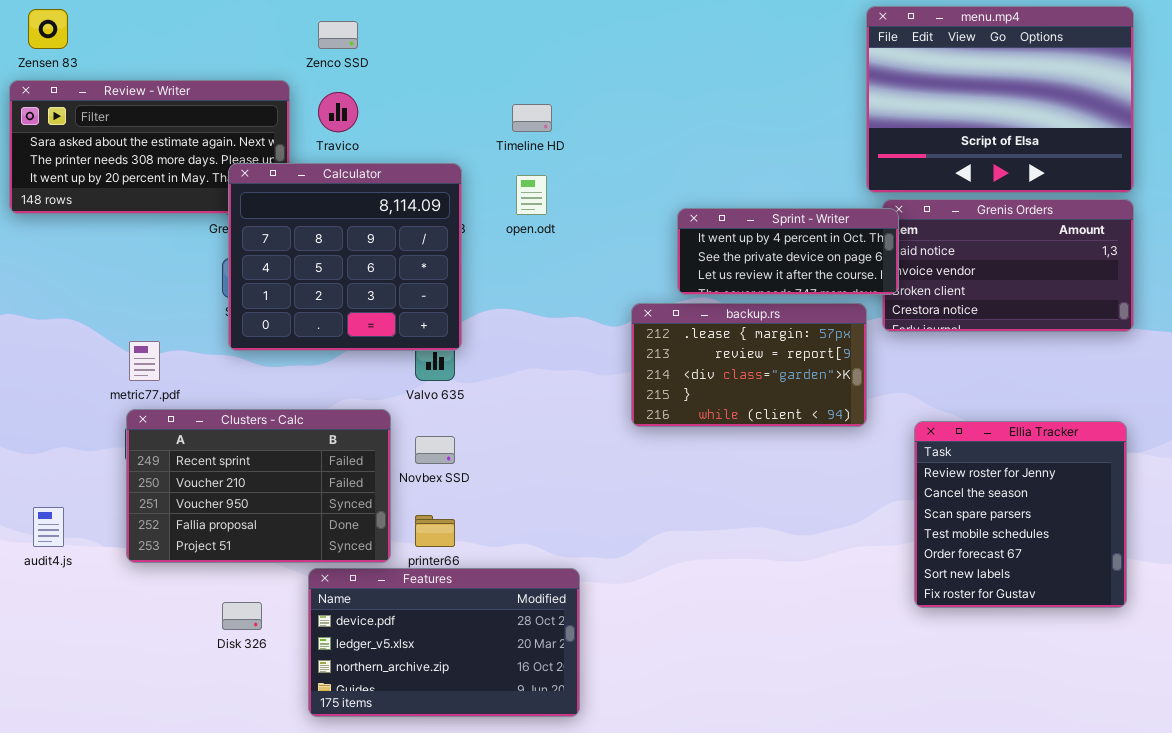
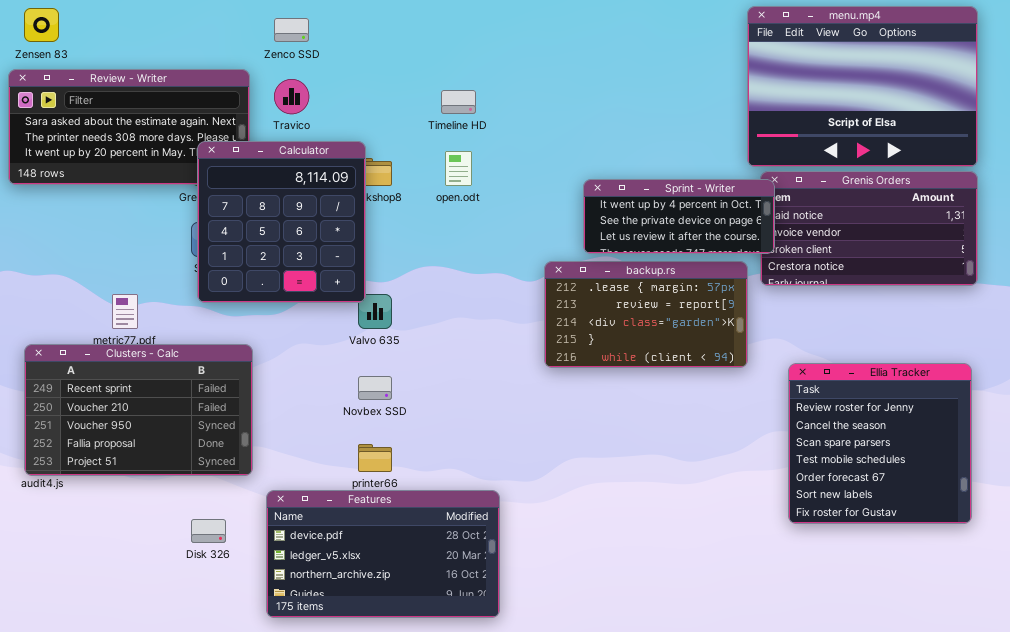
Calculator: [228,163,462,351] -> [197,141,366,303], resized
Clusters - Calc: [126,409,391,563] -> [24,344,253,476], moved

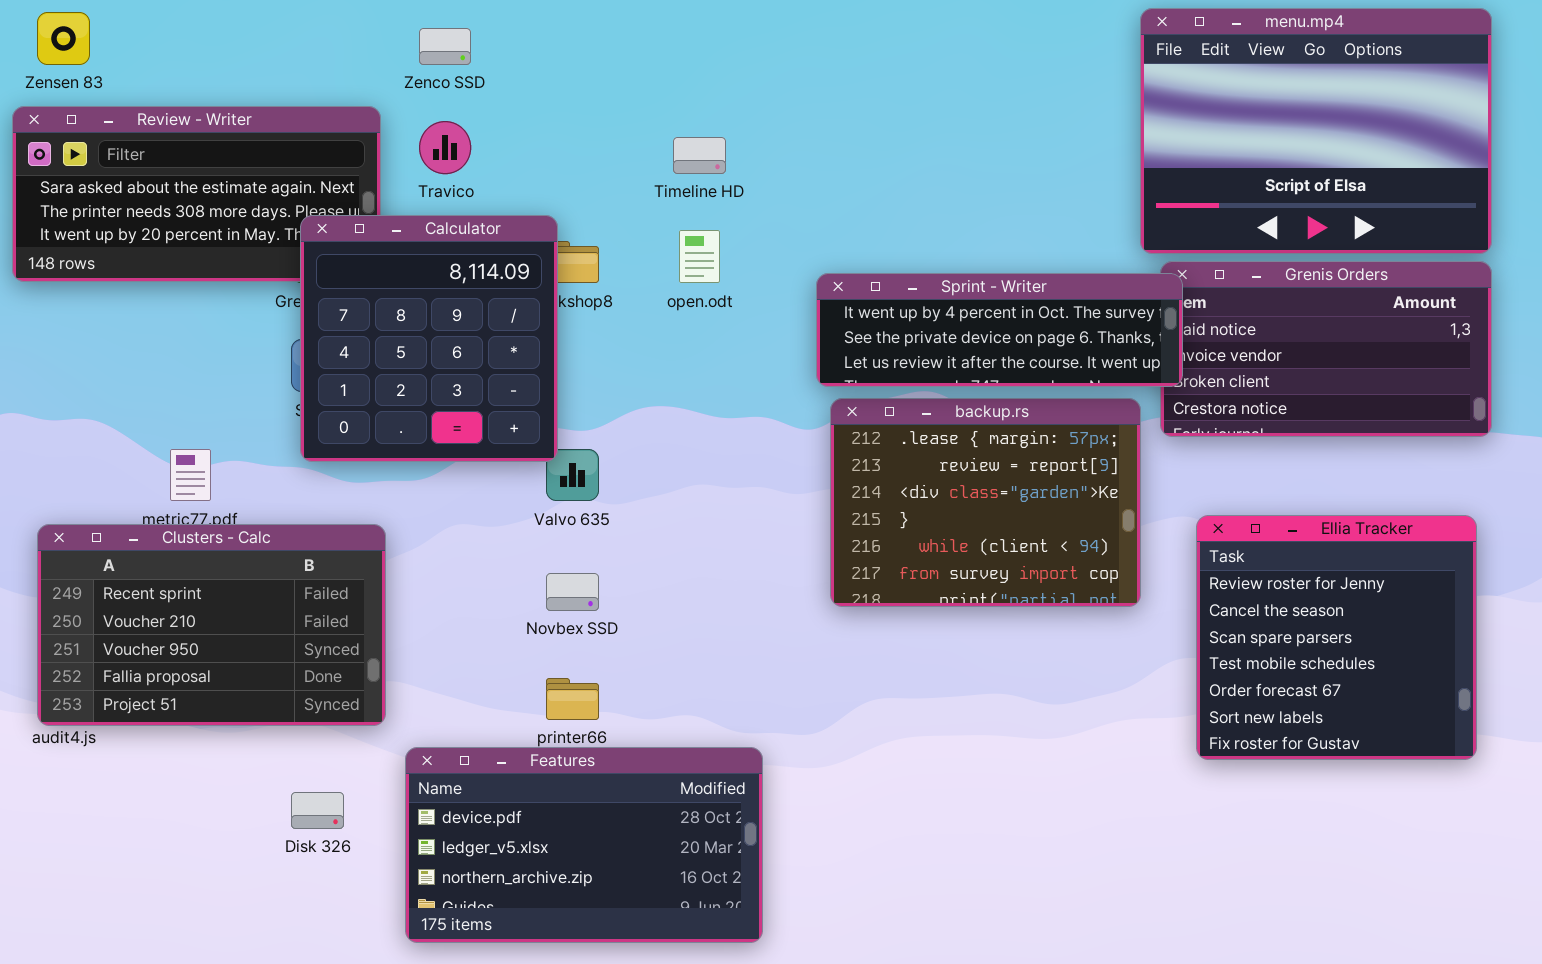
Sprint - Writer: [583,179,775,254] -> [816,273,1183,387], resized
backup.rs: [544,261,748,368] -> [830,398,1141,607], resized
Ellia Tracker: [788,363,972,524] -> [1196,515,1477,760], moved

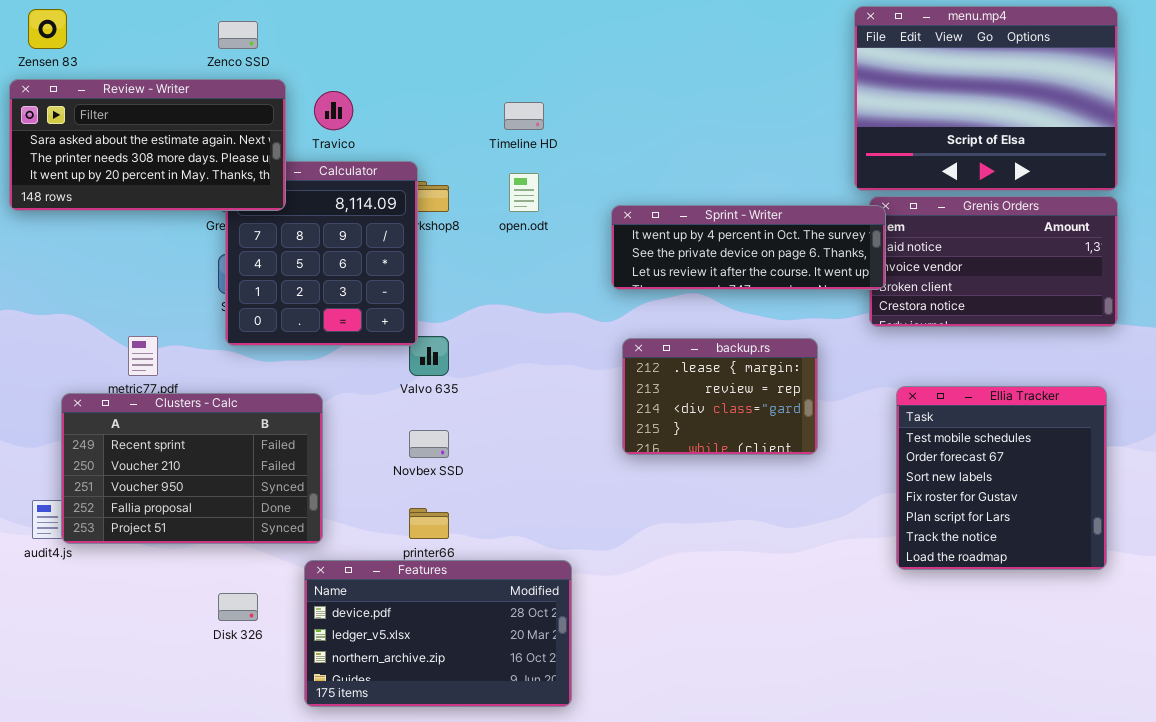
Zenco SSD: [419,28,471,65] -> [218,21,258,49], moved
Review - Writer: [12,106,381,282] -> [9,79,286,211], raised
backup.rs: [830,398,1141,607] -> [622,338,818,455], resized
Ellia Tracker: [1196,515,1477,760] -> [896,386,1107,570], scrolled down 3 rows
Clusters - Calc: [37,524,386,726] -> [61,393,323,544], moved

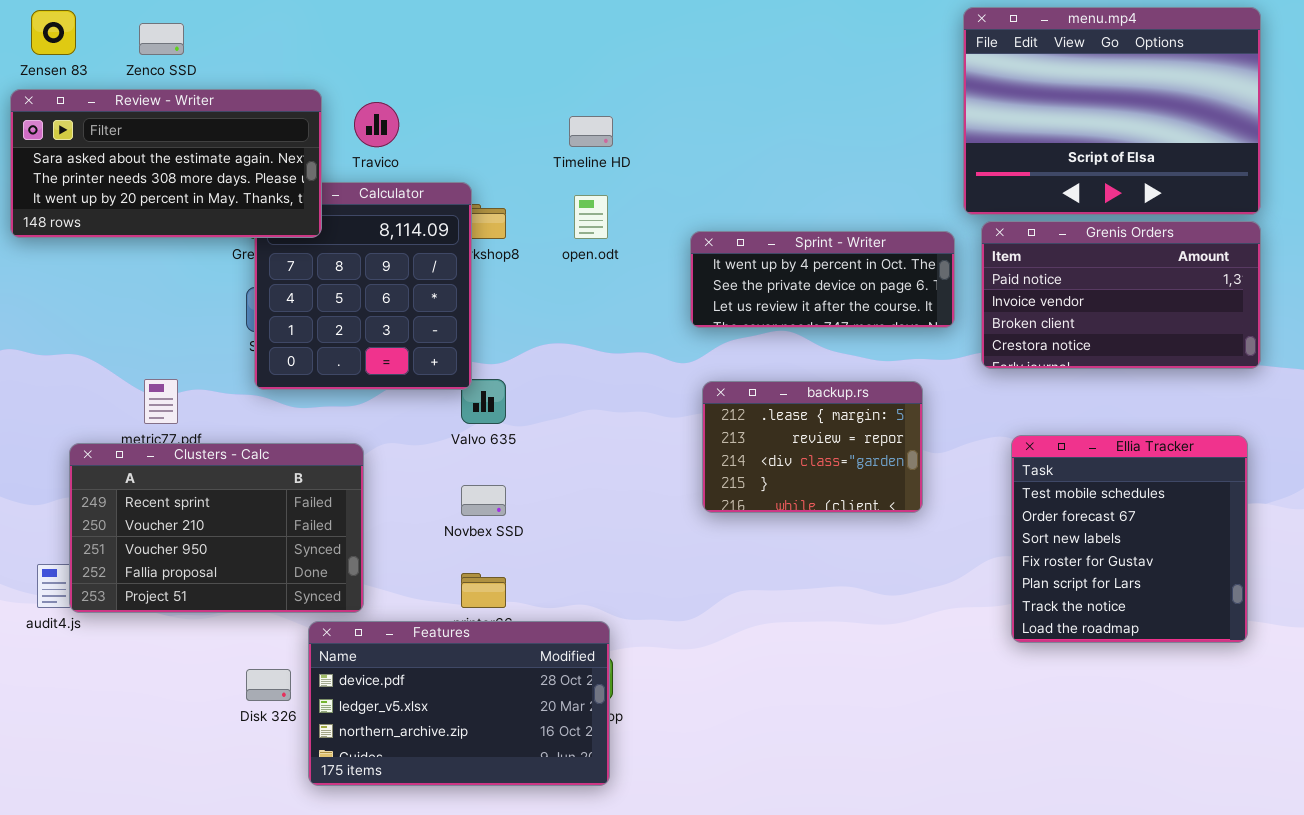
Zenco SSD: [218,21,258,49] -> [139,23,184,55], moved
Sprint - Writer: [611,205,886,290] -> [690,231,955,328], resized
Features: [304,560,572,707] -> [308,621,610,786], moved

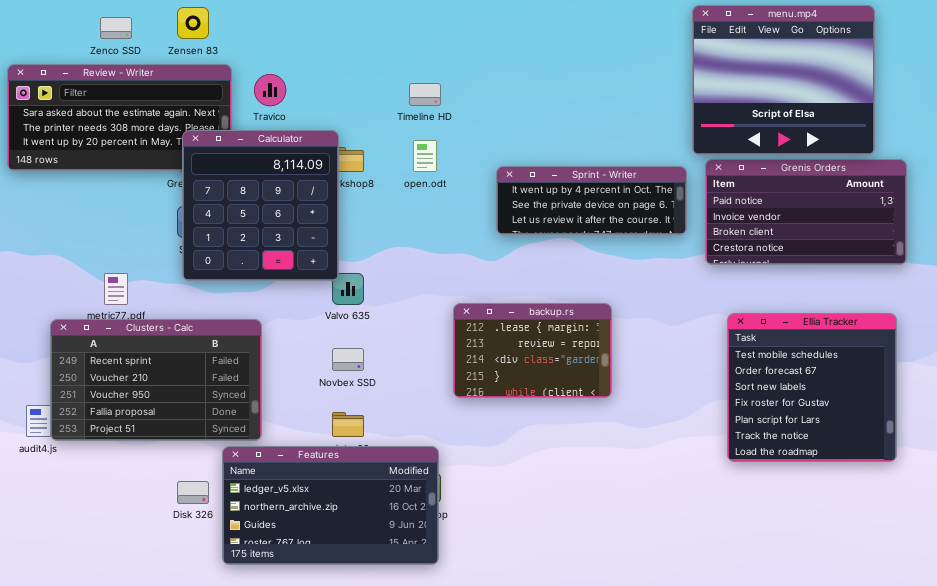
menu.mp4: [963,7,1261,215] -> [692,5,875,155], resized
Zensen 83: [31,10,76,55] -> [177,7,209,39], moved
Calculator: [254,182,472,390] -> [182,130,339,281], raised
backup.rs: [702,381,923,513] -> [453,303,612,398], moved
Features: [308,621,610,786] -> [222,446,439,565], scrolled down 1 row

